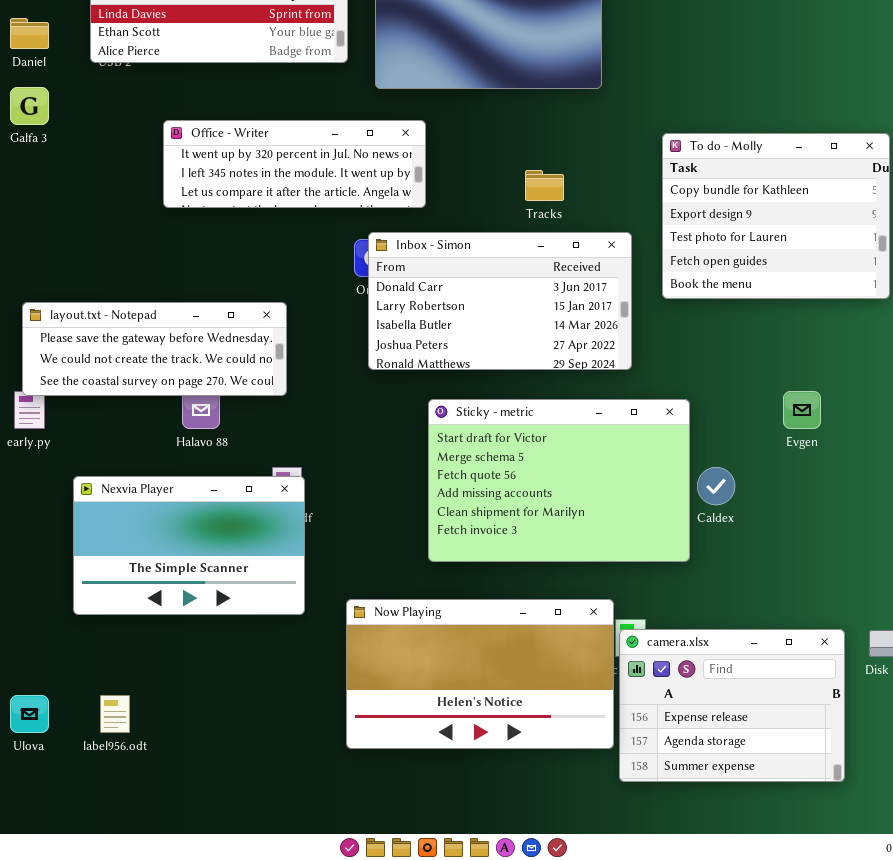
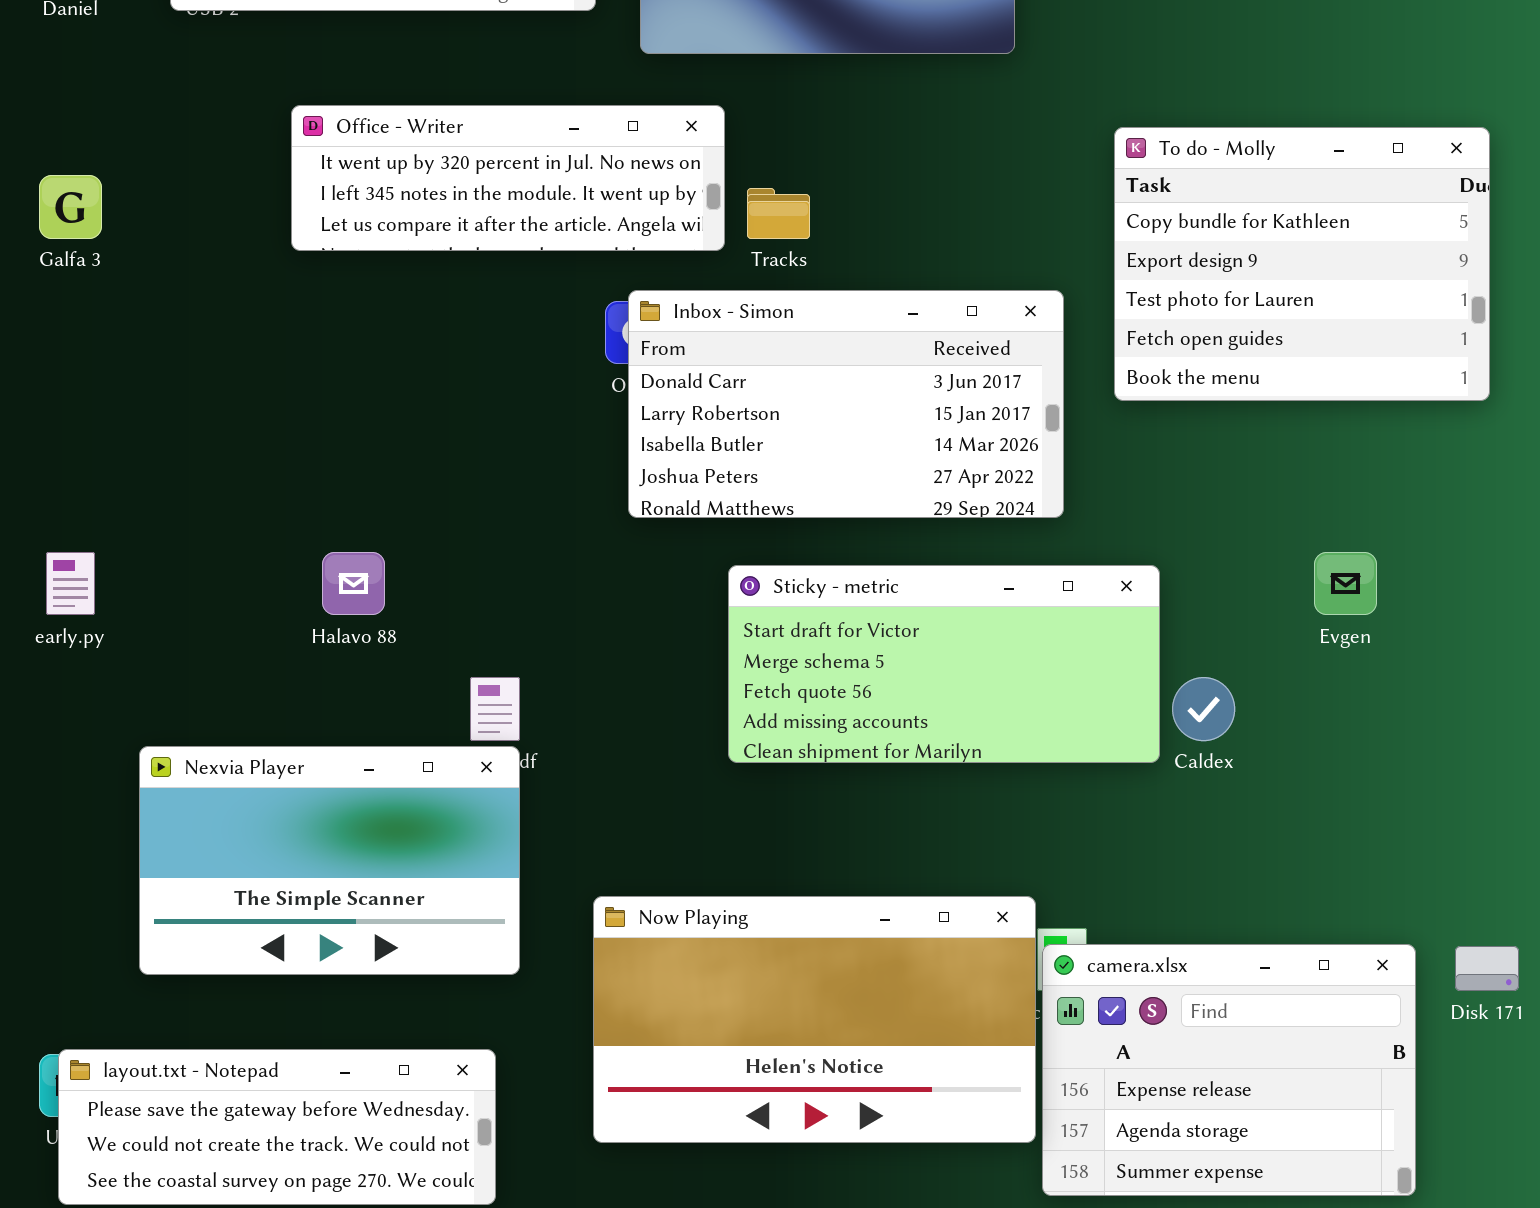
Galfa 3: [10,87,49,125] -> [39,175,102,239], moved
Tracks: [525,170,564,201] -> [747,188,810,239], moved
layout.txt - Notepad: [22,302,287,396] -> [58,1049,496,1205], moved
Sticky - metric: [428,399,690,562] -> [728,565,1160,763], resized
Nexvia Player: [73,476,305,615] -> [139,746,520,975], moved

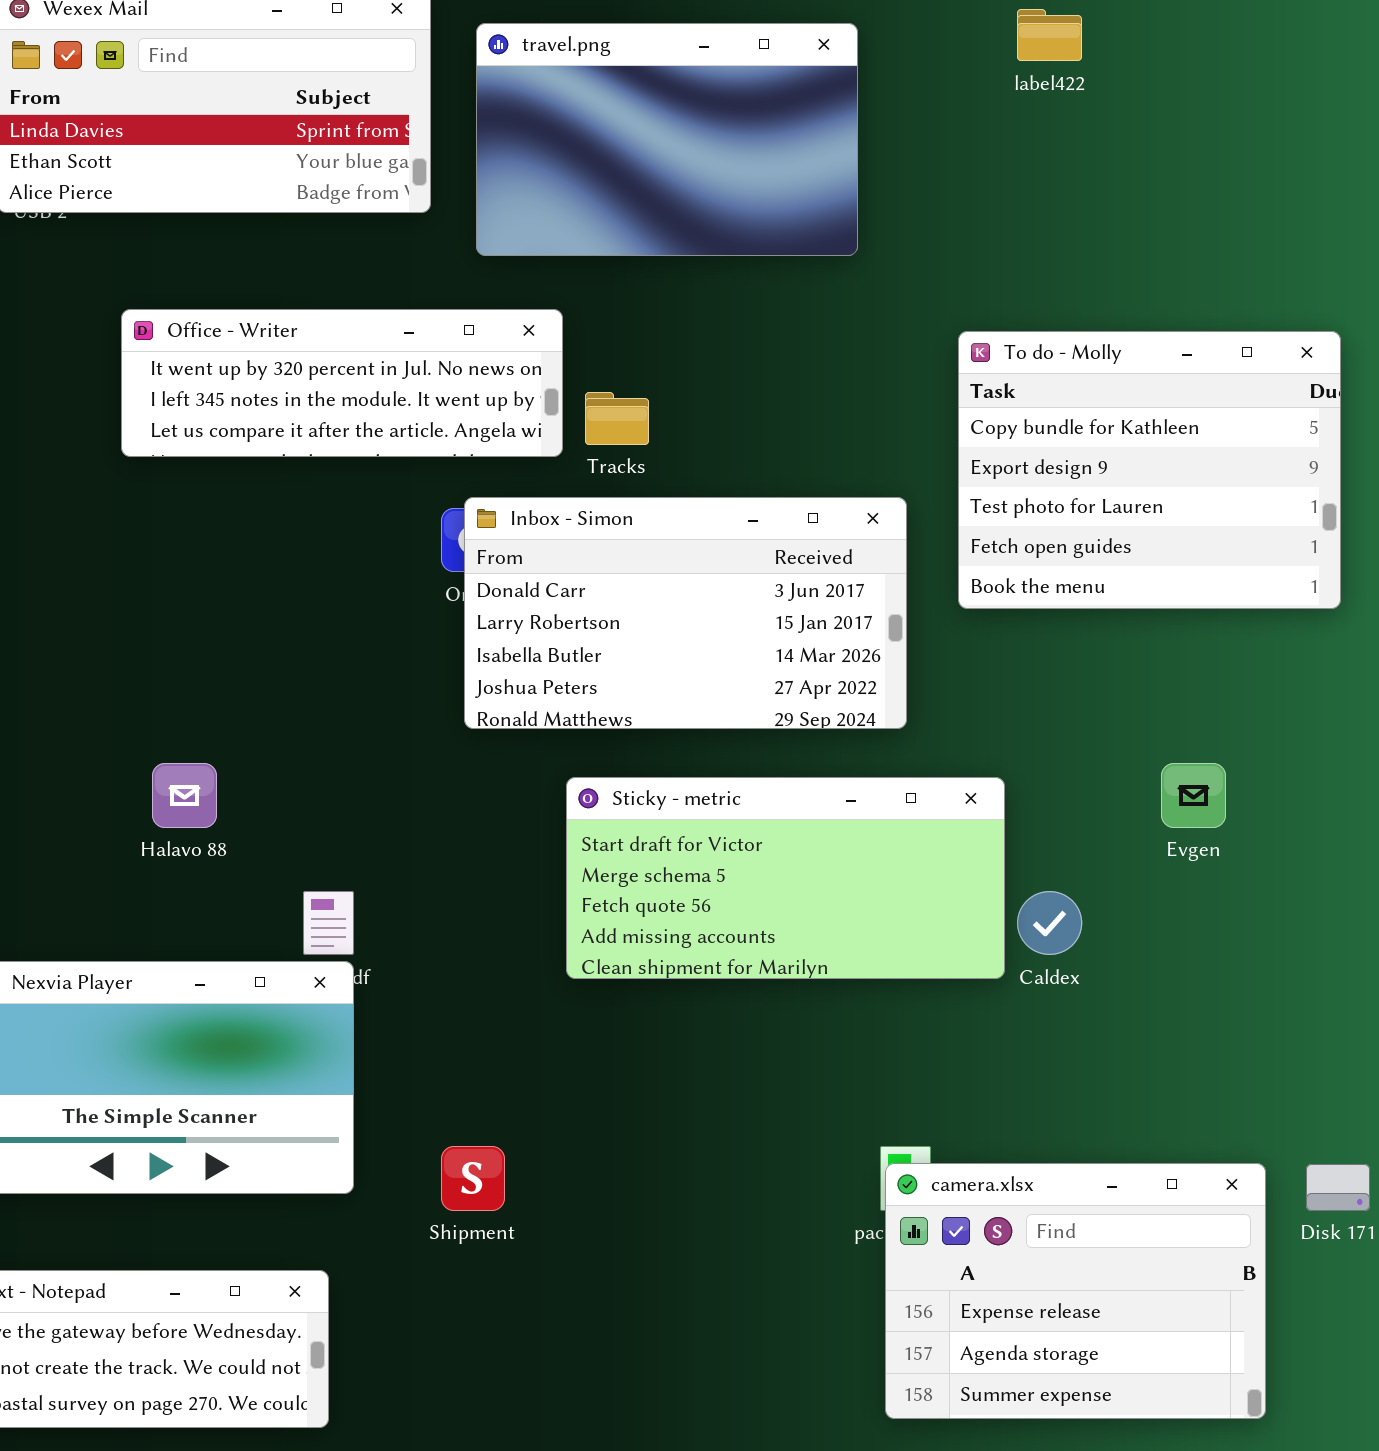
Now Playing: [593,896,1036,1143] -> none, closed

